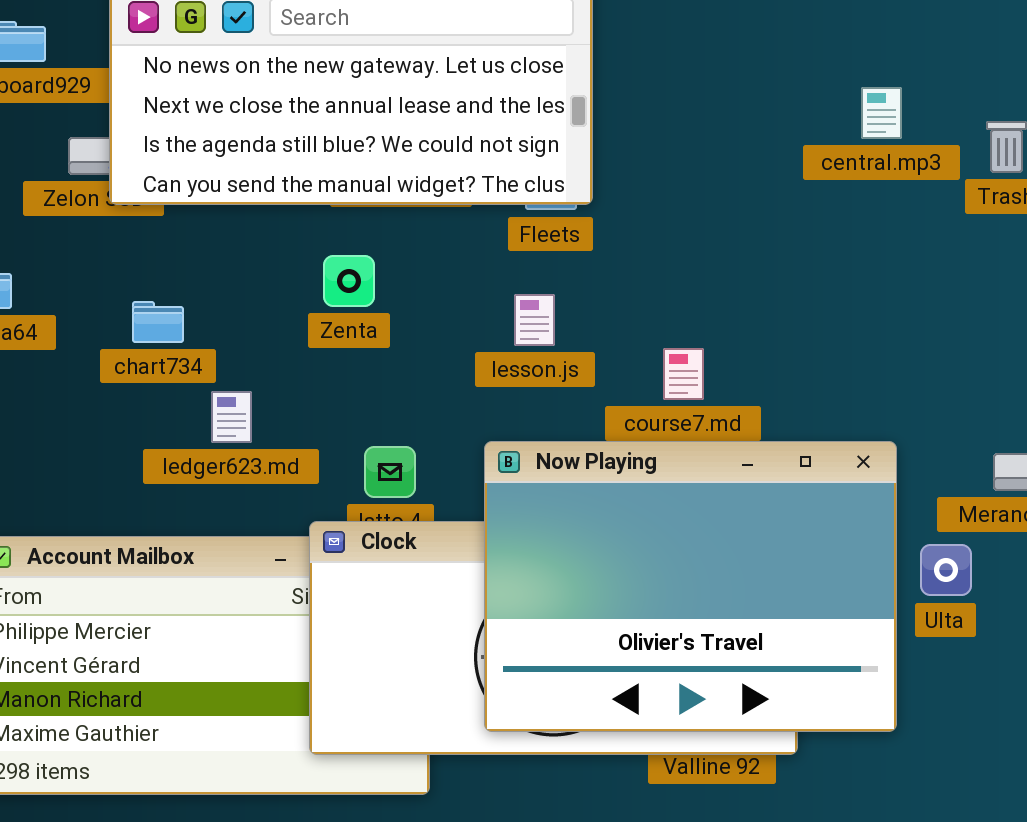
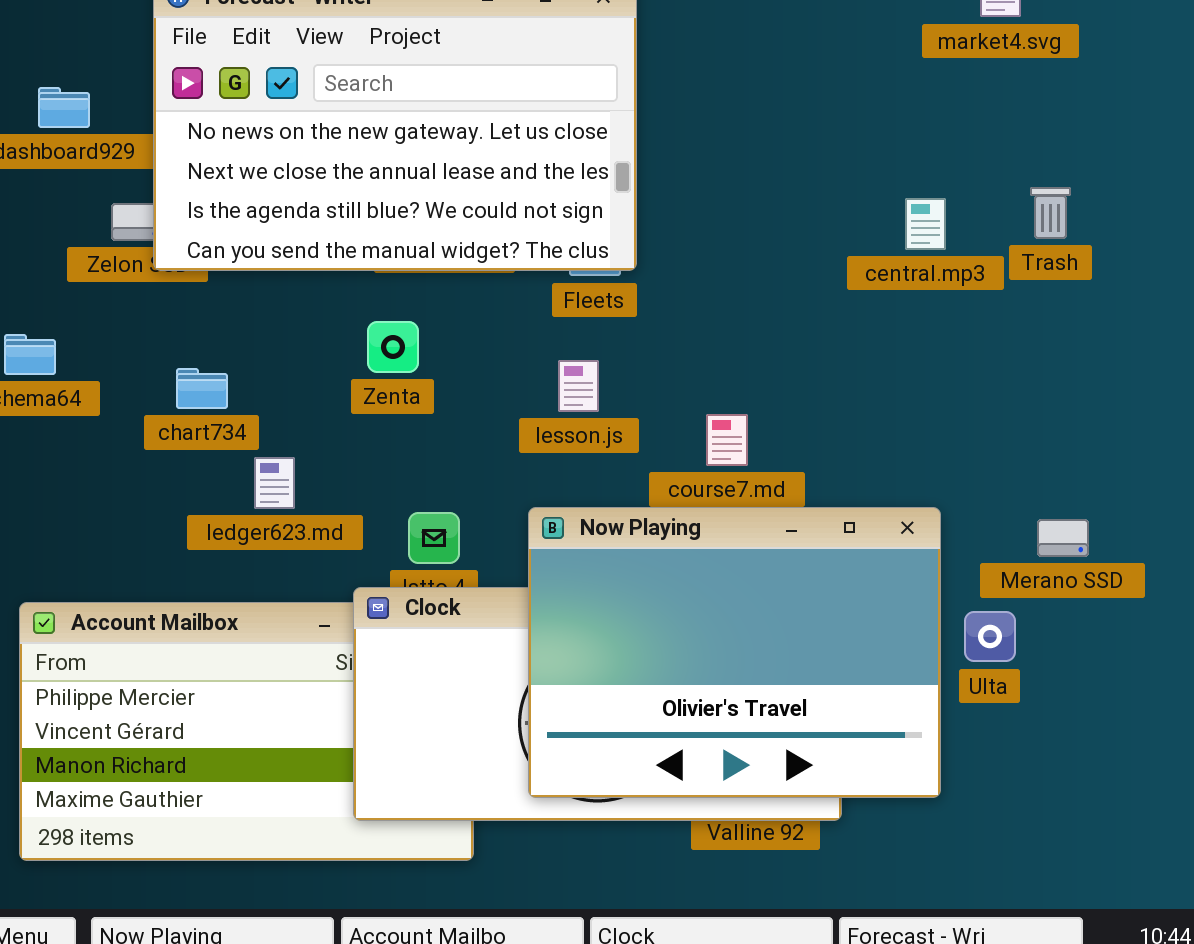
central.mp3: [861,87,902,139] -> [905,198,946,250], moved

